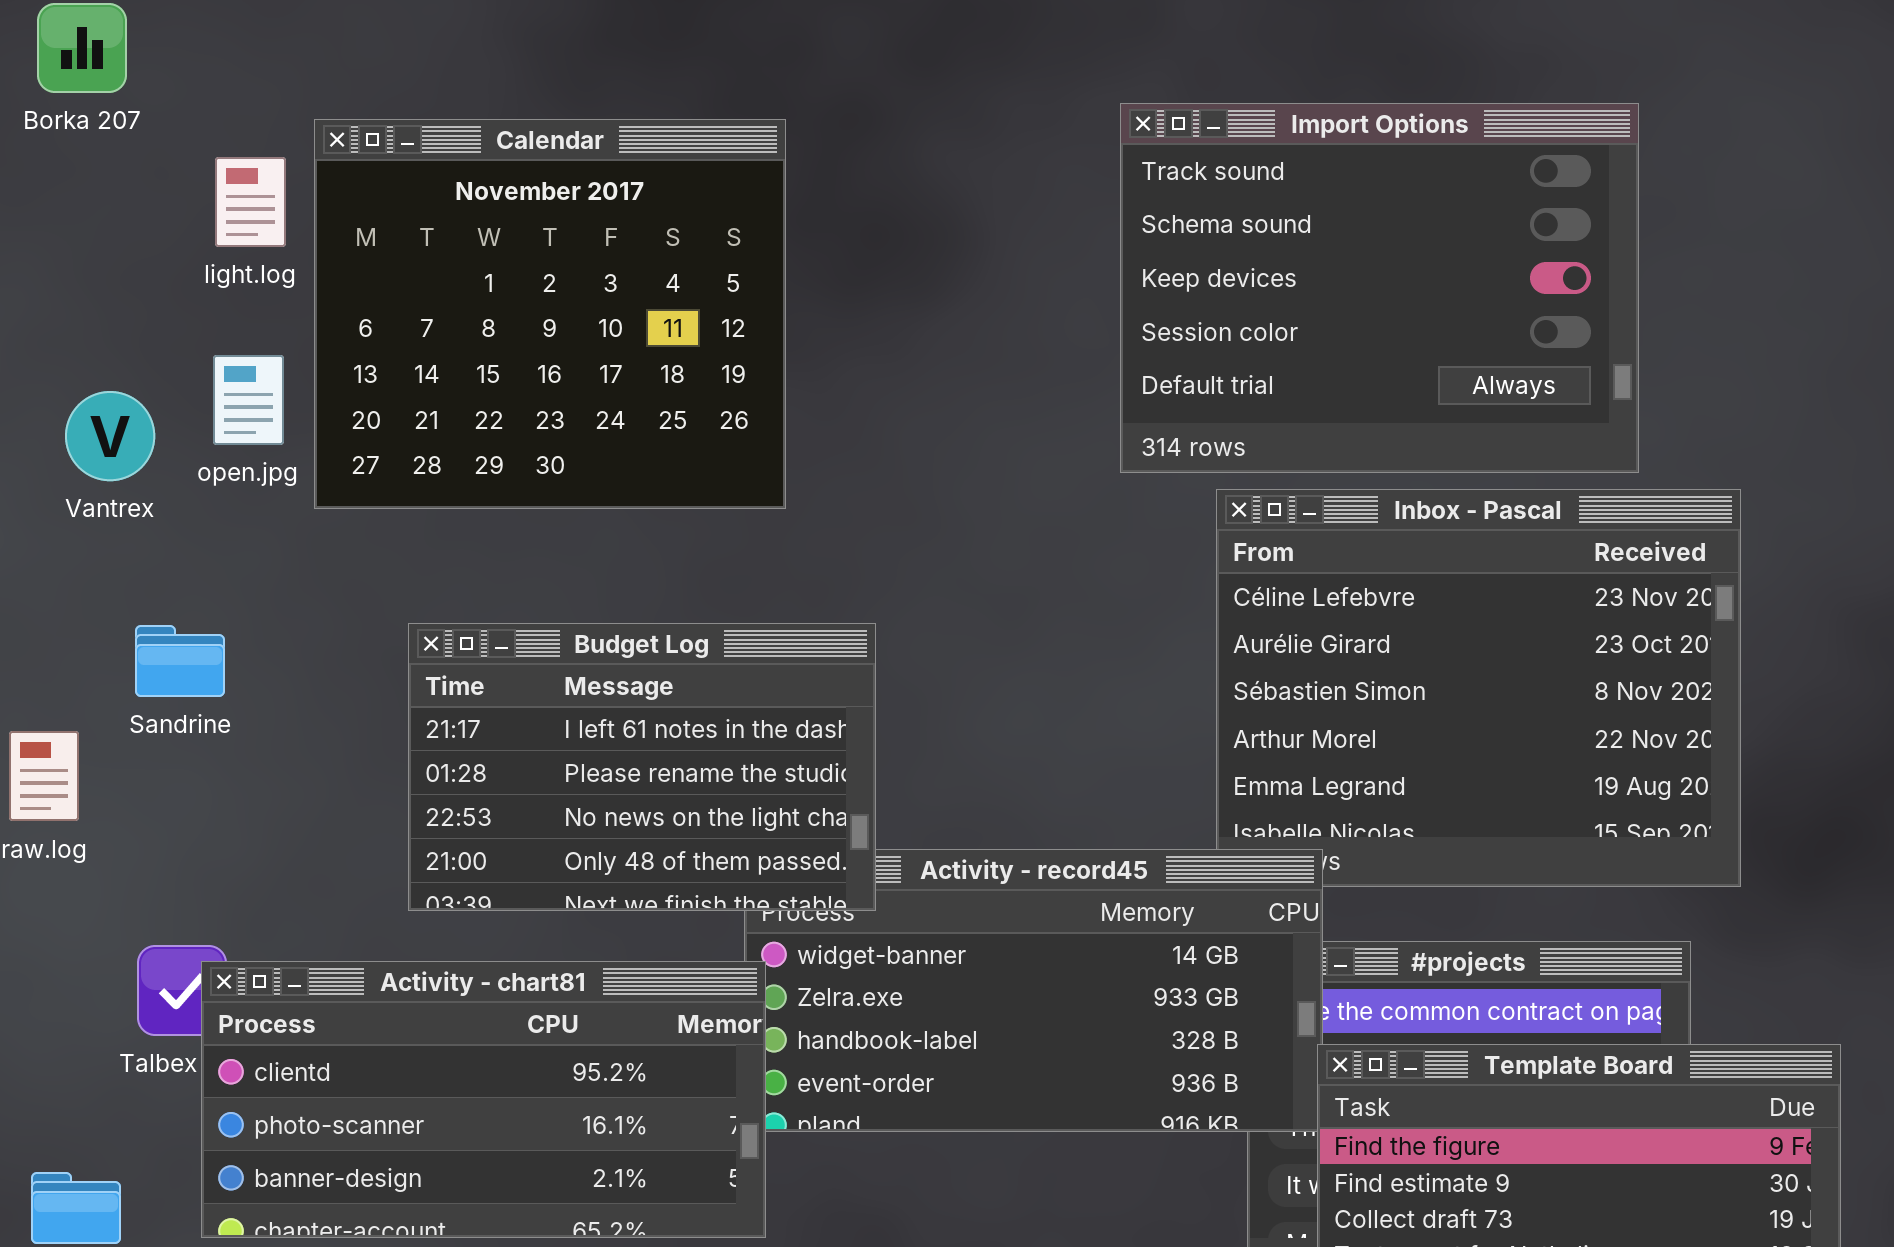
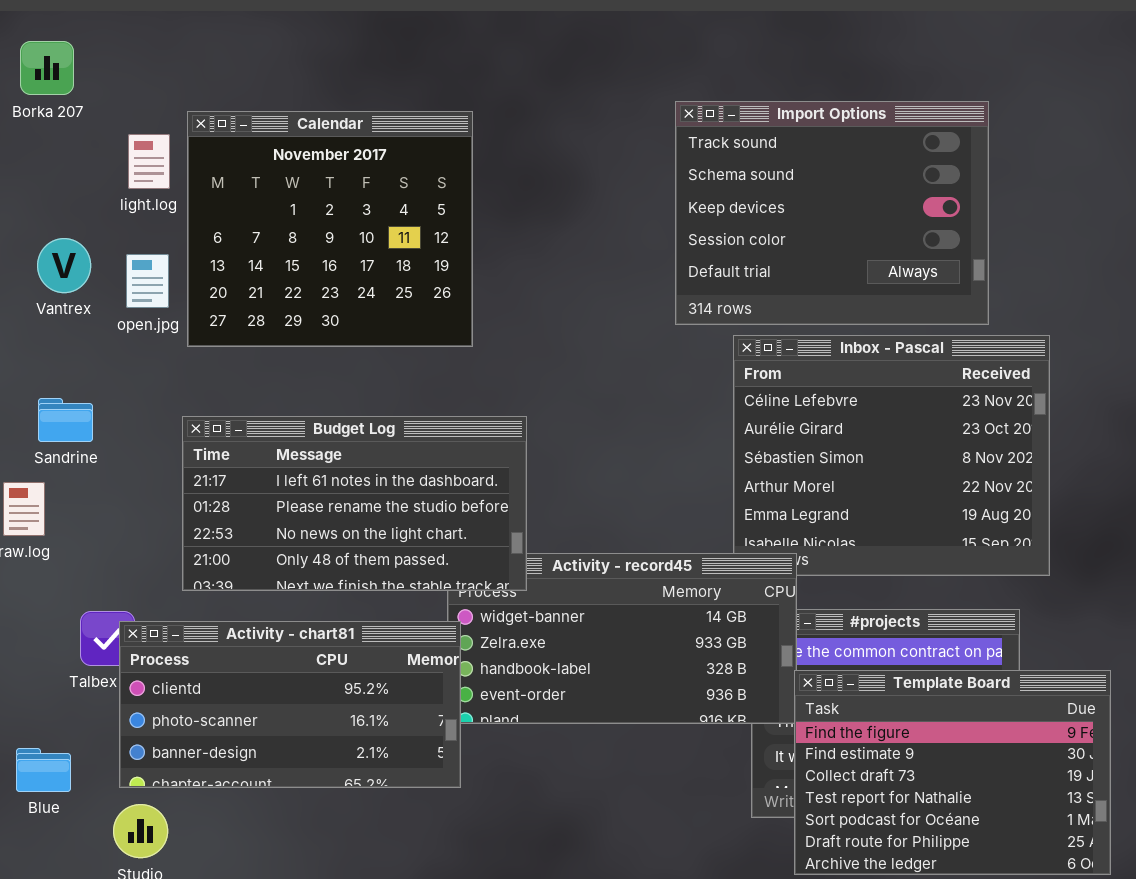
Vantrex: [65,391,155,481] -> [37,238,91,293], moved
Budget Log: [408,623,876,911] -> [182,416,527,591], resized
Sandrine: [135,625,225,697] -> [38,398,93,442], moved

